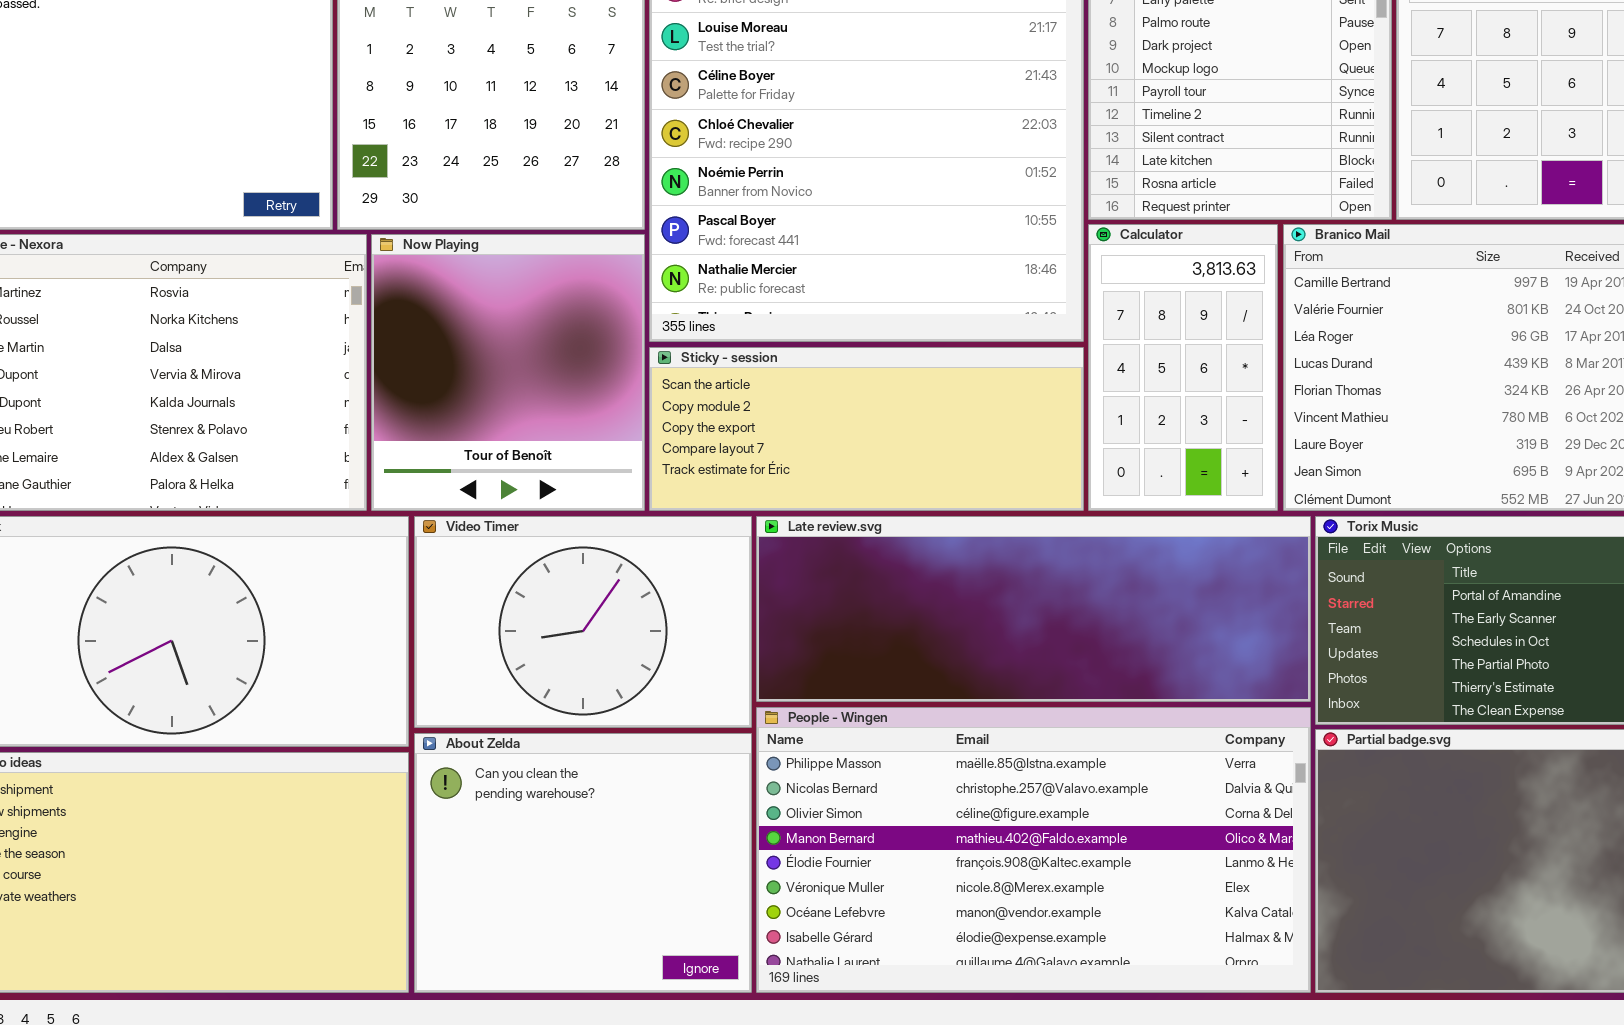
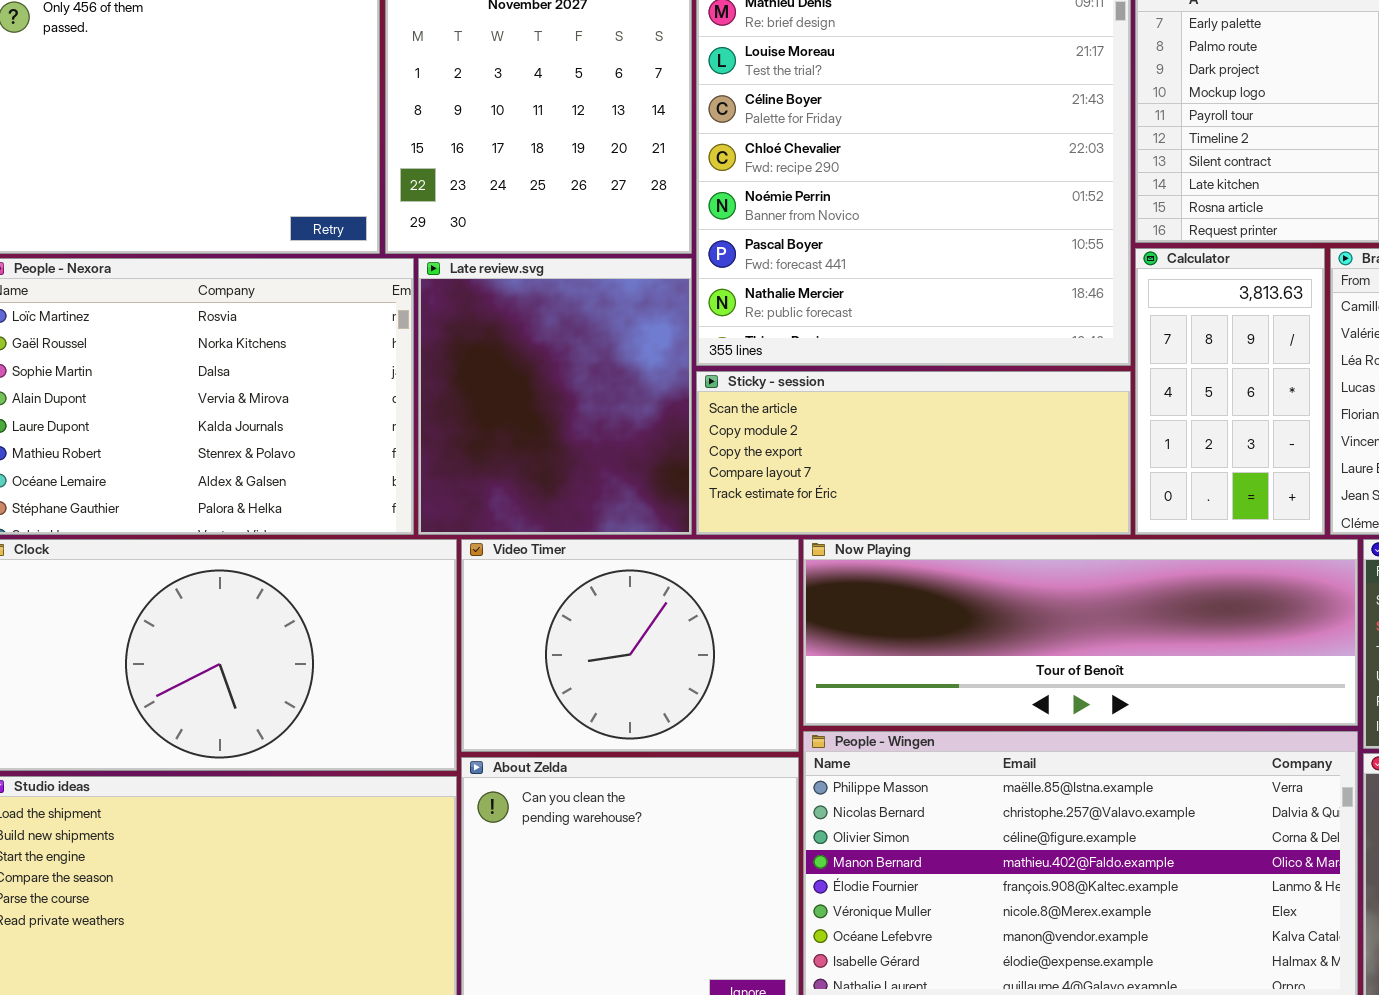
Now Playing: [371,234,645,511] -> [803,539,1358,726], moved, resized
Late review.svg: [756,516,1311,702] -> [418,258,692,535], moved, resized

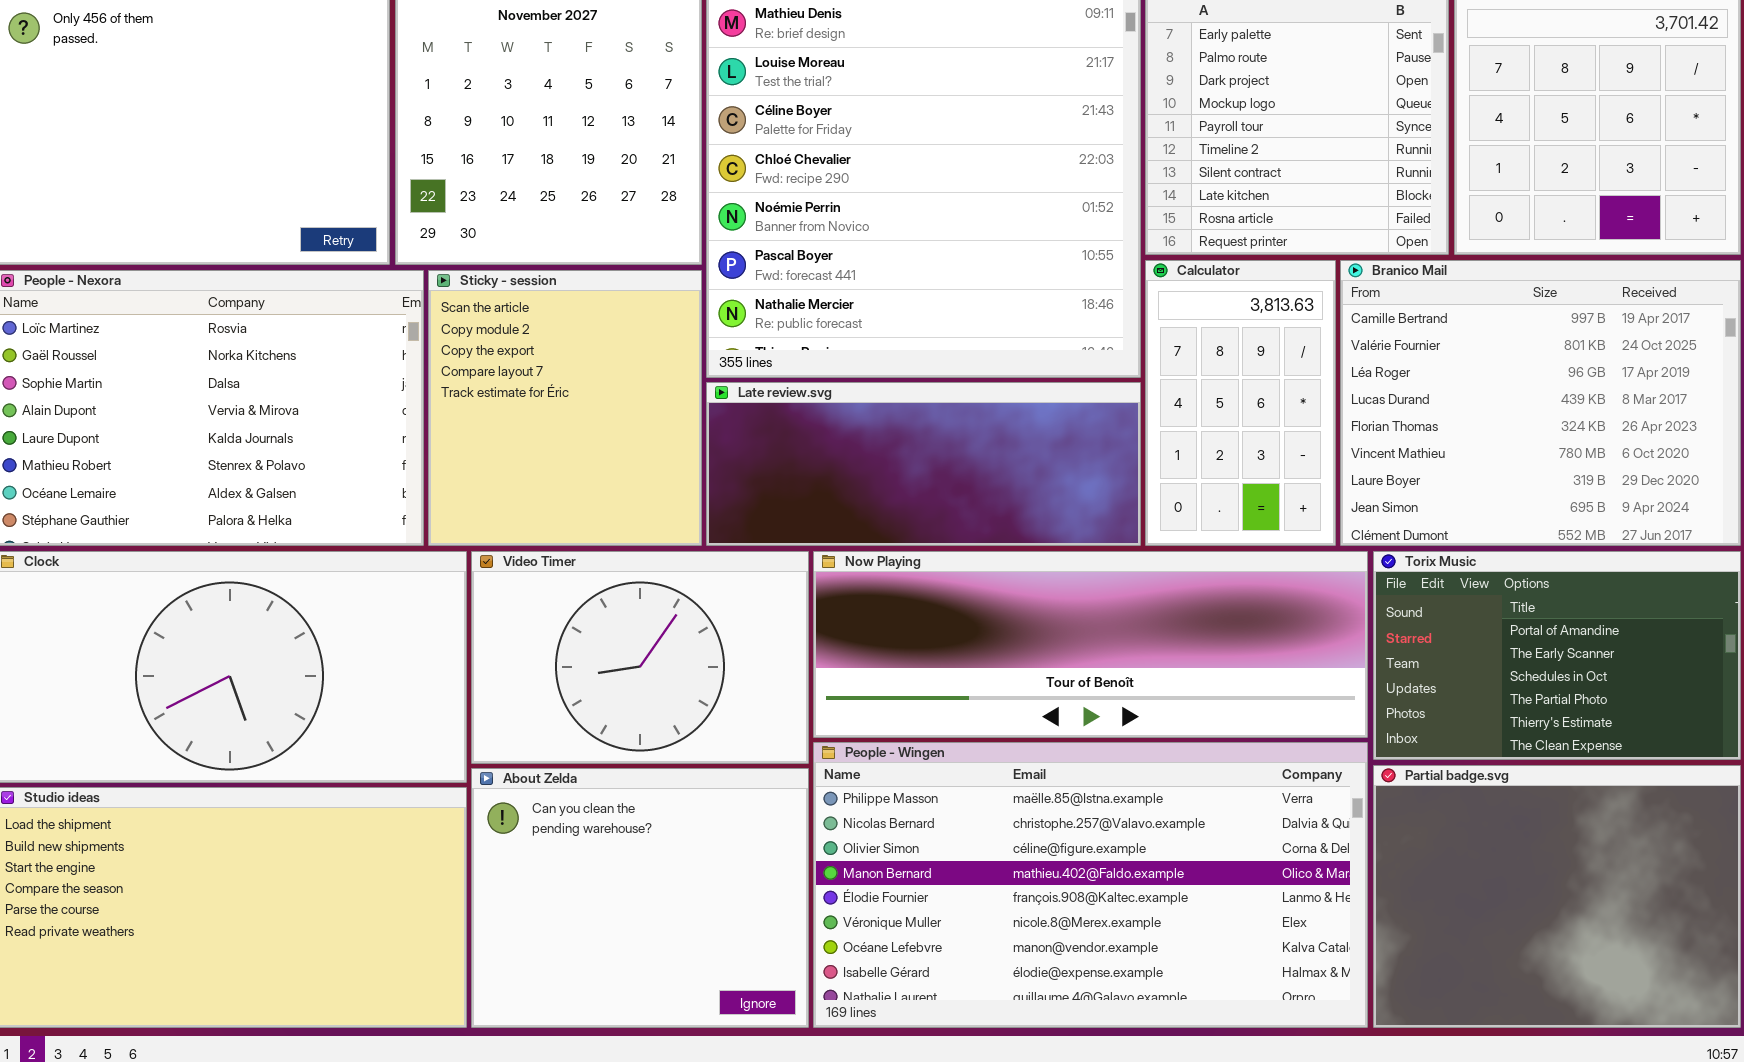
Late review.svg: [418,258,692,535] -> [706,382,1141,546], moved, resized
Sticky - session: [696,371,1131,535] -> [428,270,702,546], moved, resized

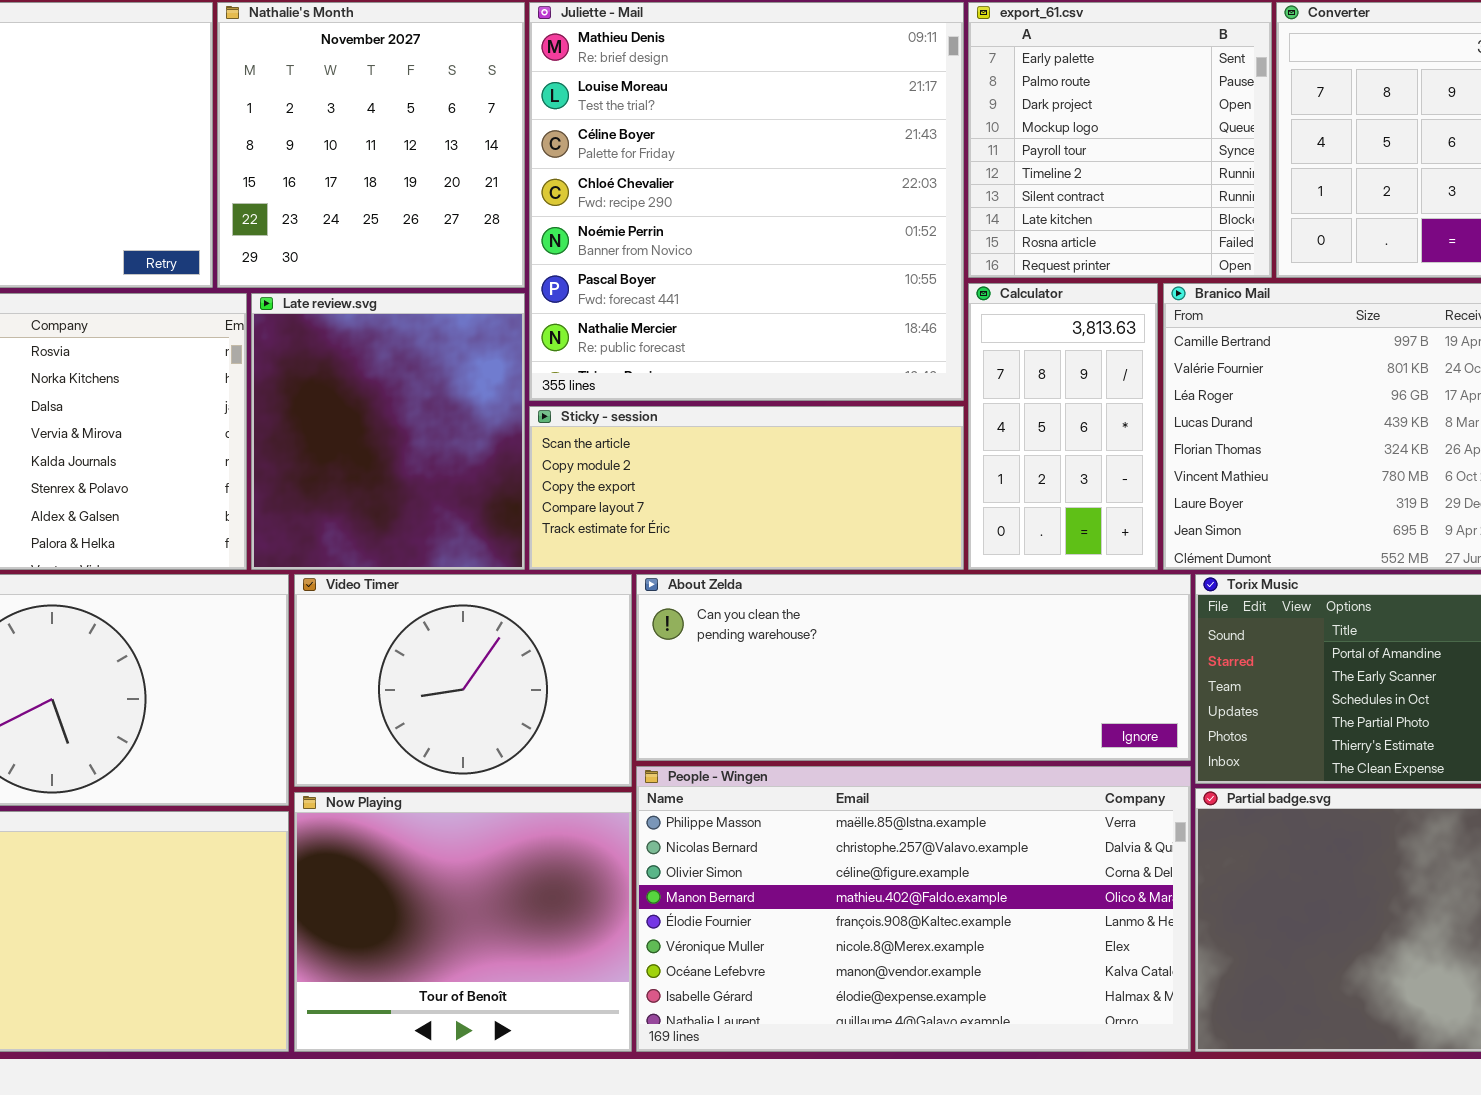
Sticky - session: [428,270,702,546] -> [529,406,964,570], moved, resized
Late review.svg: [706,382,1141,546] -> [251,293,525,570], moved, resized
Now Playing: [813,551,1368,738] -> [294,792,632,1052], moved, resized
About Zelda: [471,768,809,1028] -> [636,574,1191,761], moved, resized

